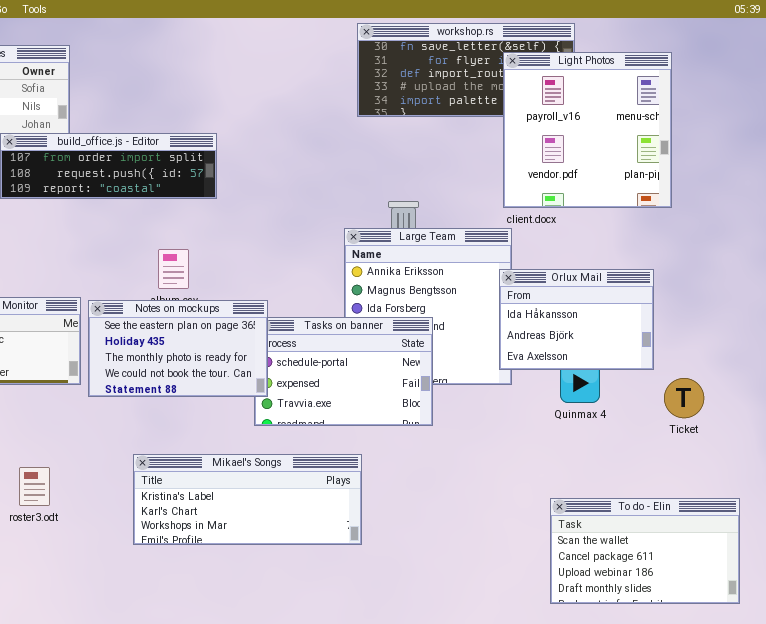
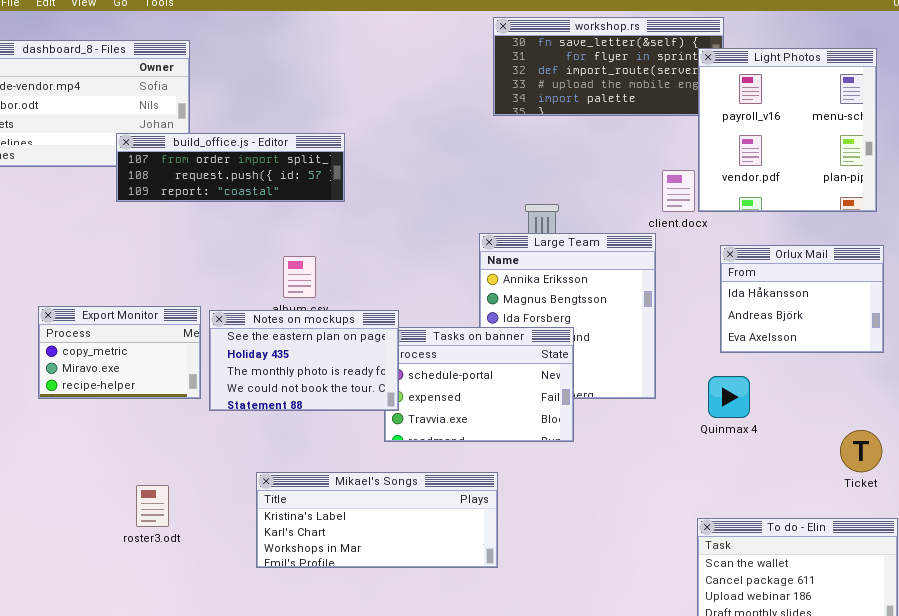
Light Photos: [503,52,672,208] -> [698,48,877,212], moved
Orlux Mail: [499,269,654,370] -> [720,245,884,353], moved
Ticket: [664,378,704,418] -> [840,430,882,472], moved

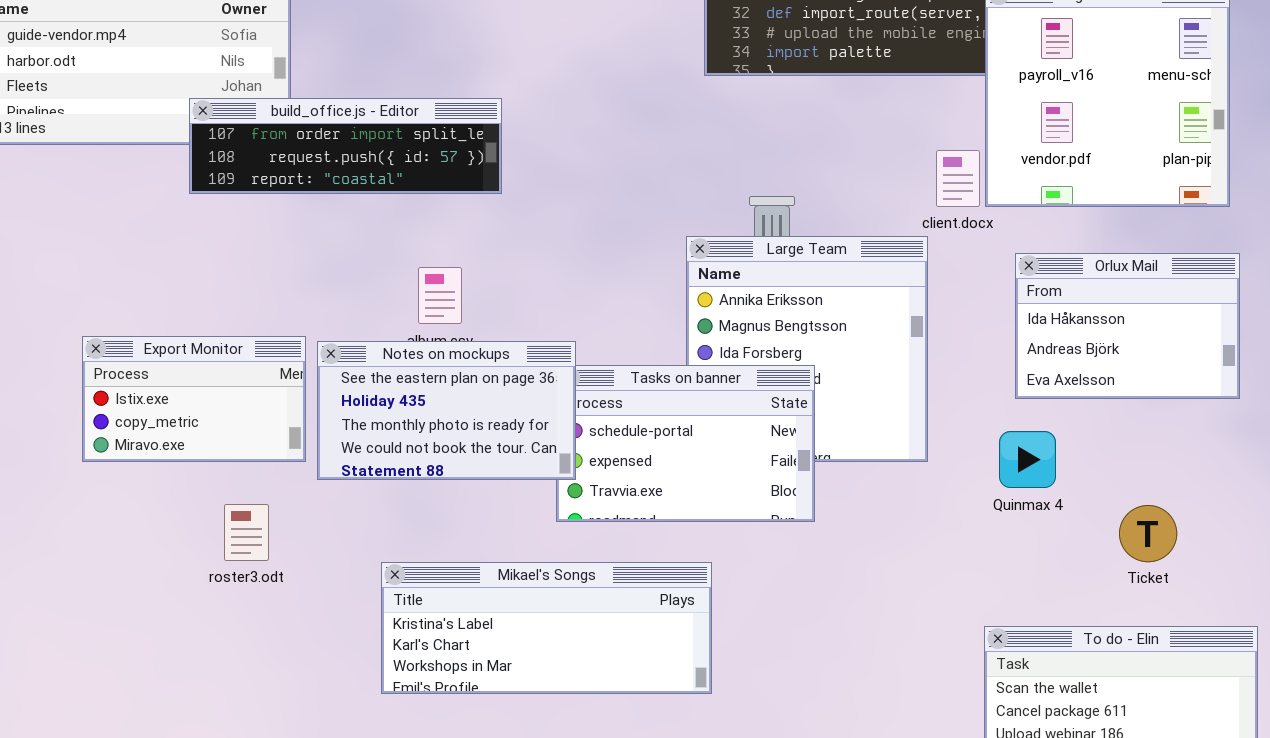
Export Monitor: [38,306,201,399] -> [82,336,306,462], scrolled up 1 row
Ticket: [840,430,882,472] -> [1119,505,1177,562], moved
roster3.odt: [136,485,169,527] -> [224,504,269,561], moved

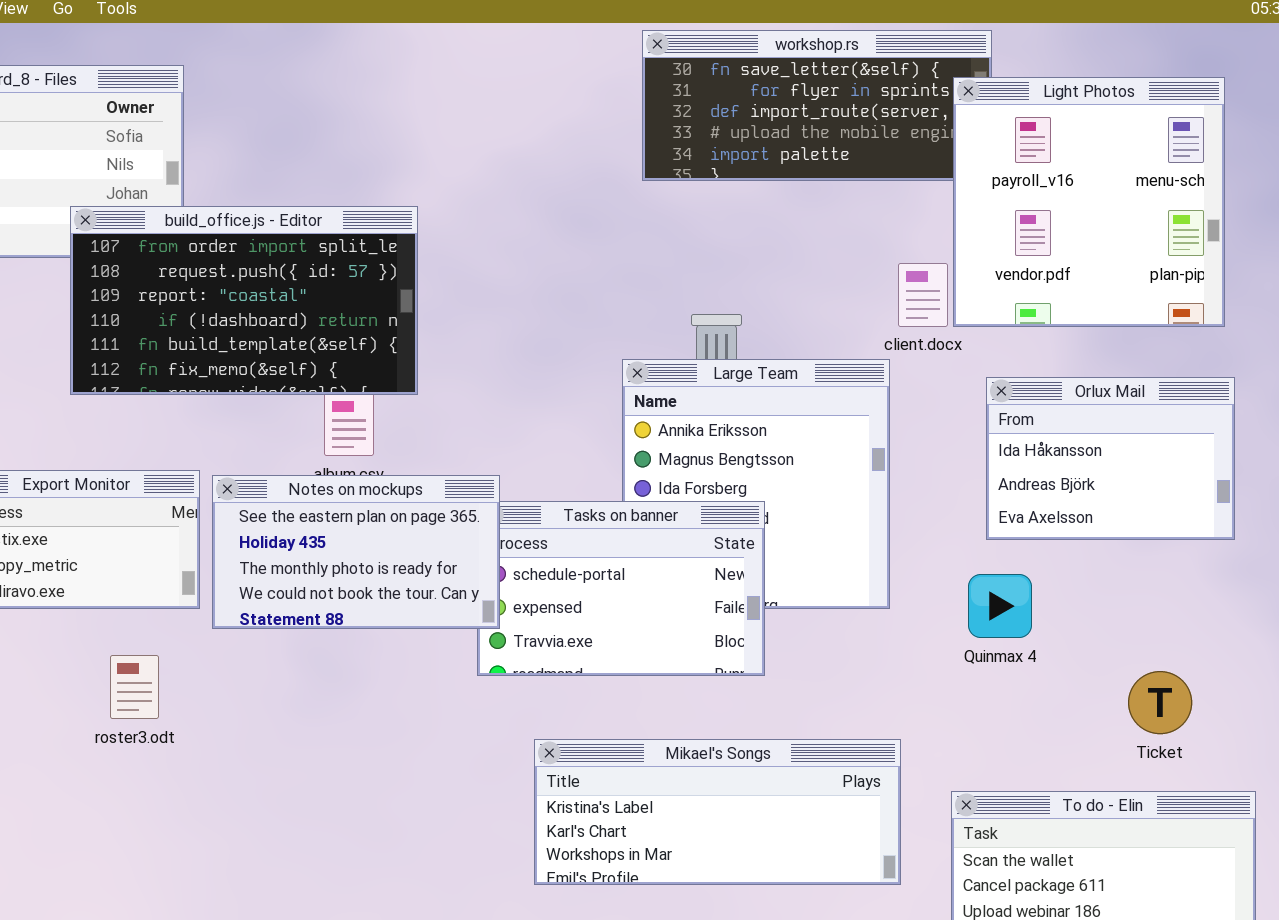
build_office.js - Editor: [189,98,502,194] -> [70,206,418,395], resized
Ticket: [1119,505,1177,562] -> [1128,671,1192,734], moved
Mikael's Songs: [381,562,712,694] -> [534,739,901,885], moved

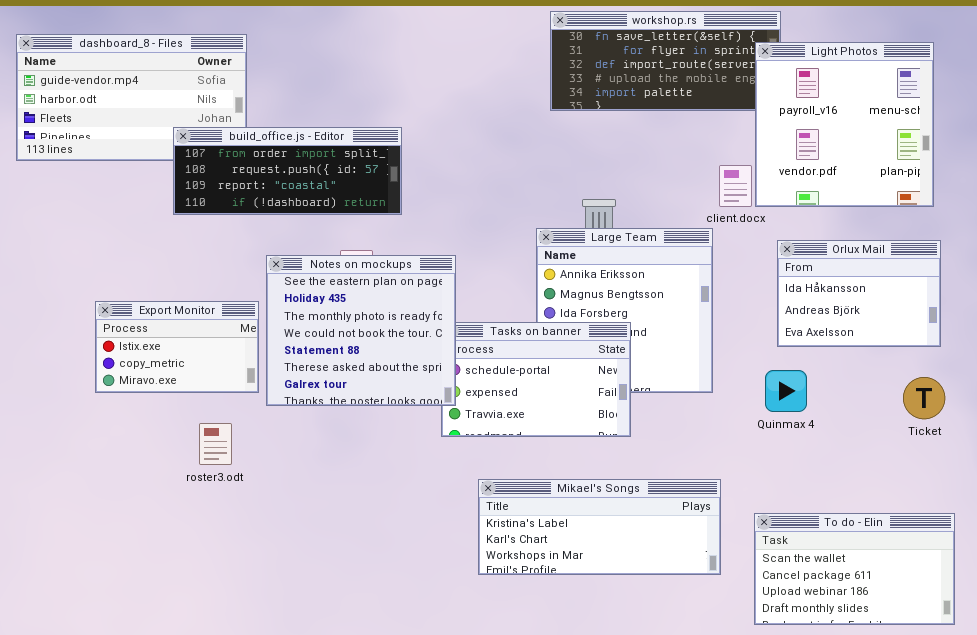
build_office.js - Editor: [70,206,418,395] -> [173,127,402,215], resized
Notes on mockups: [212,475,500,629] -> [266,255,456,406], resized
Ticket: [1128,671,1192,734] -> [903,377,945,419], moved

